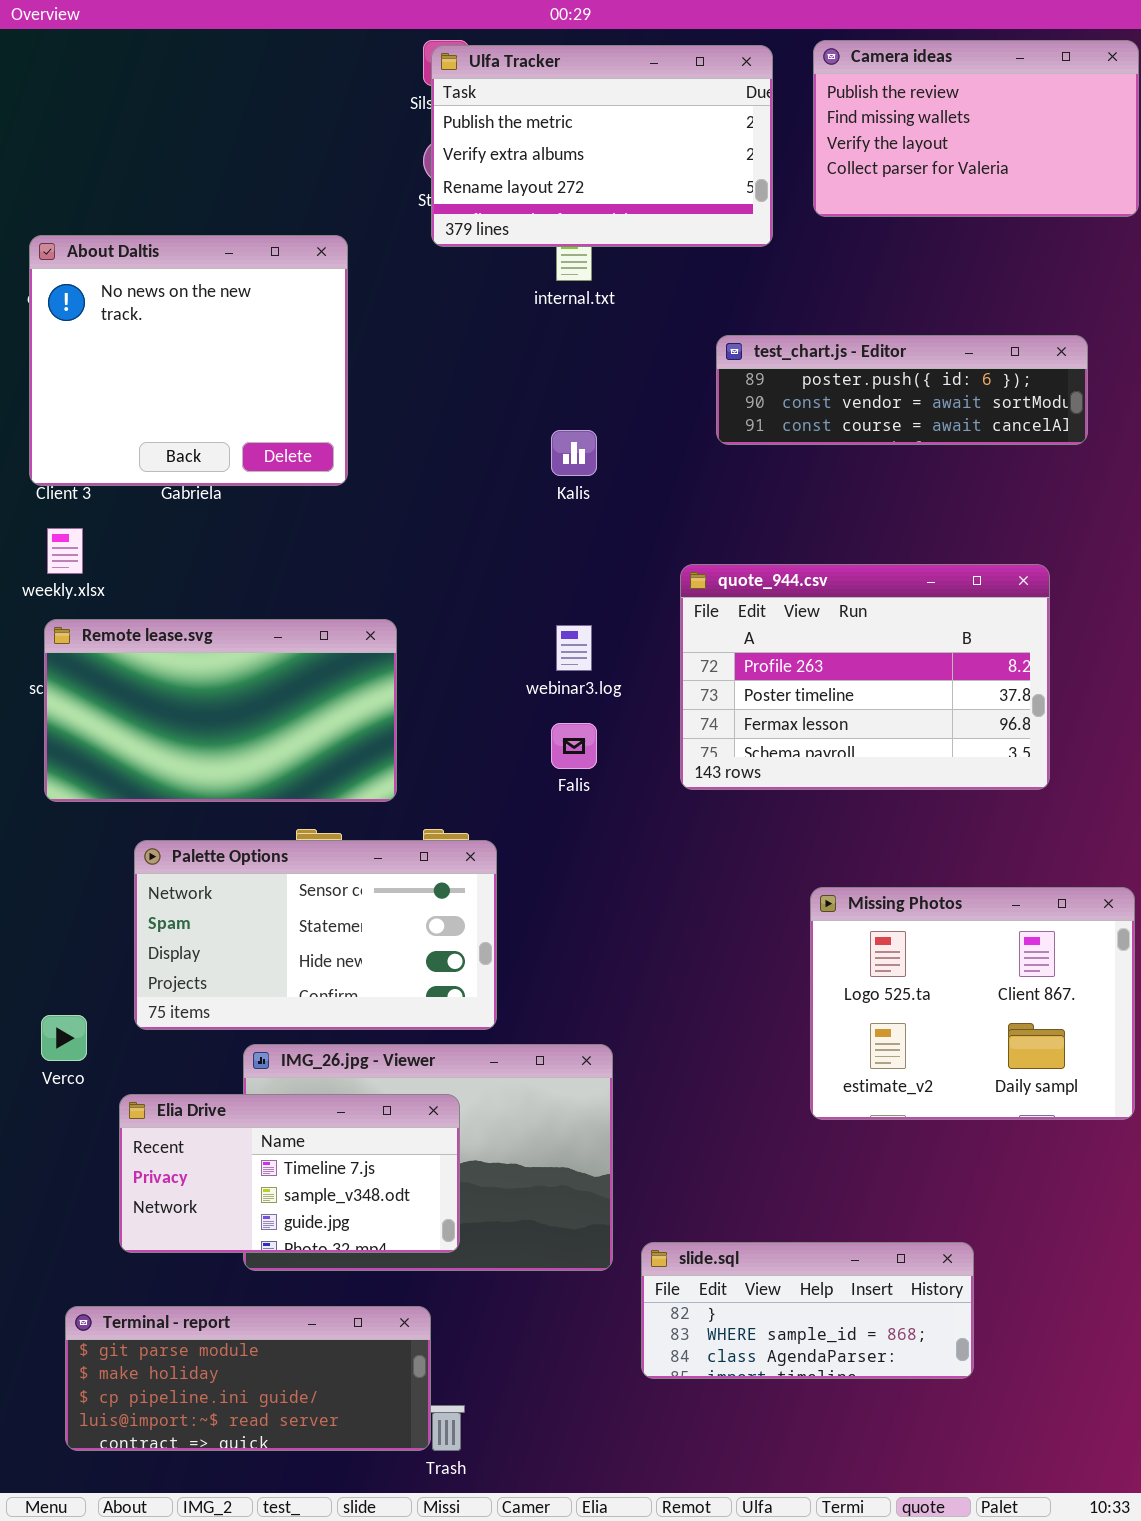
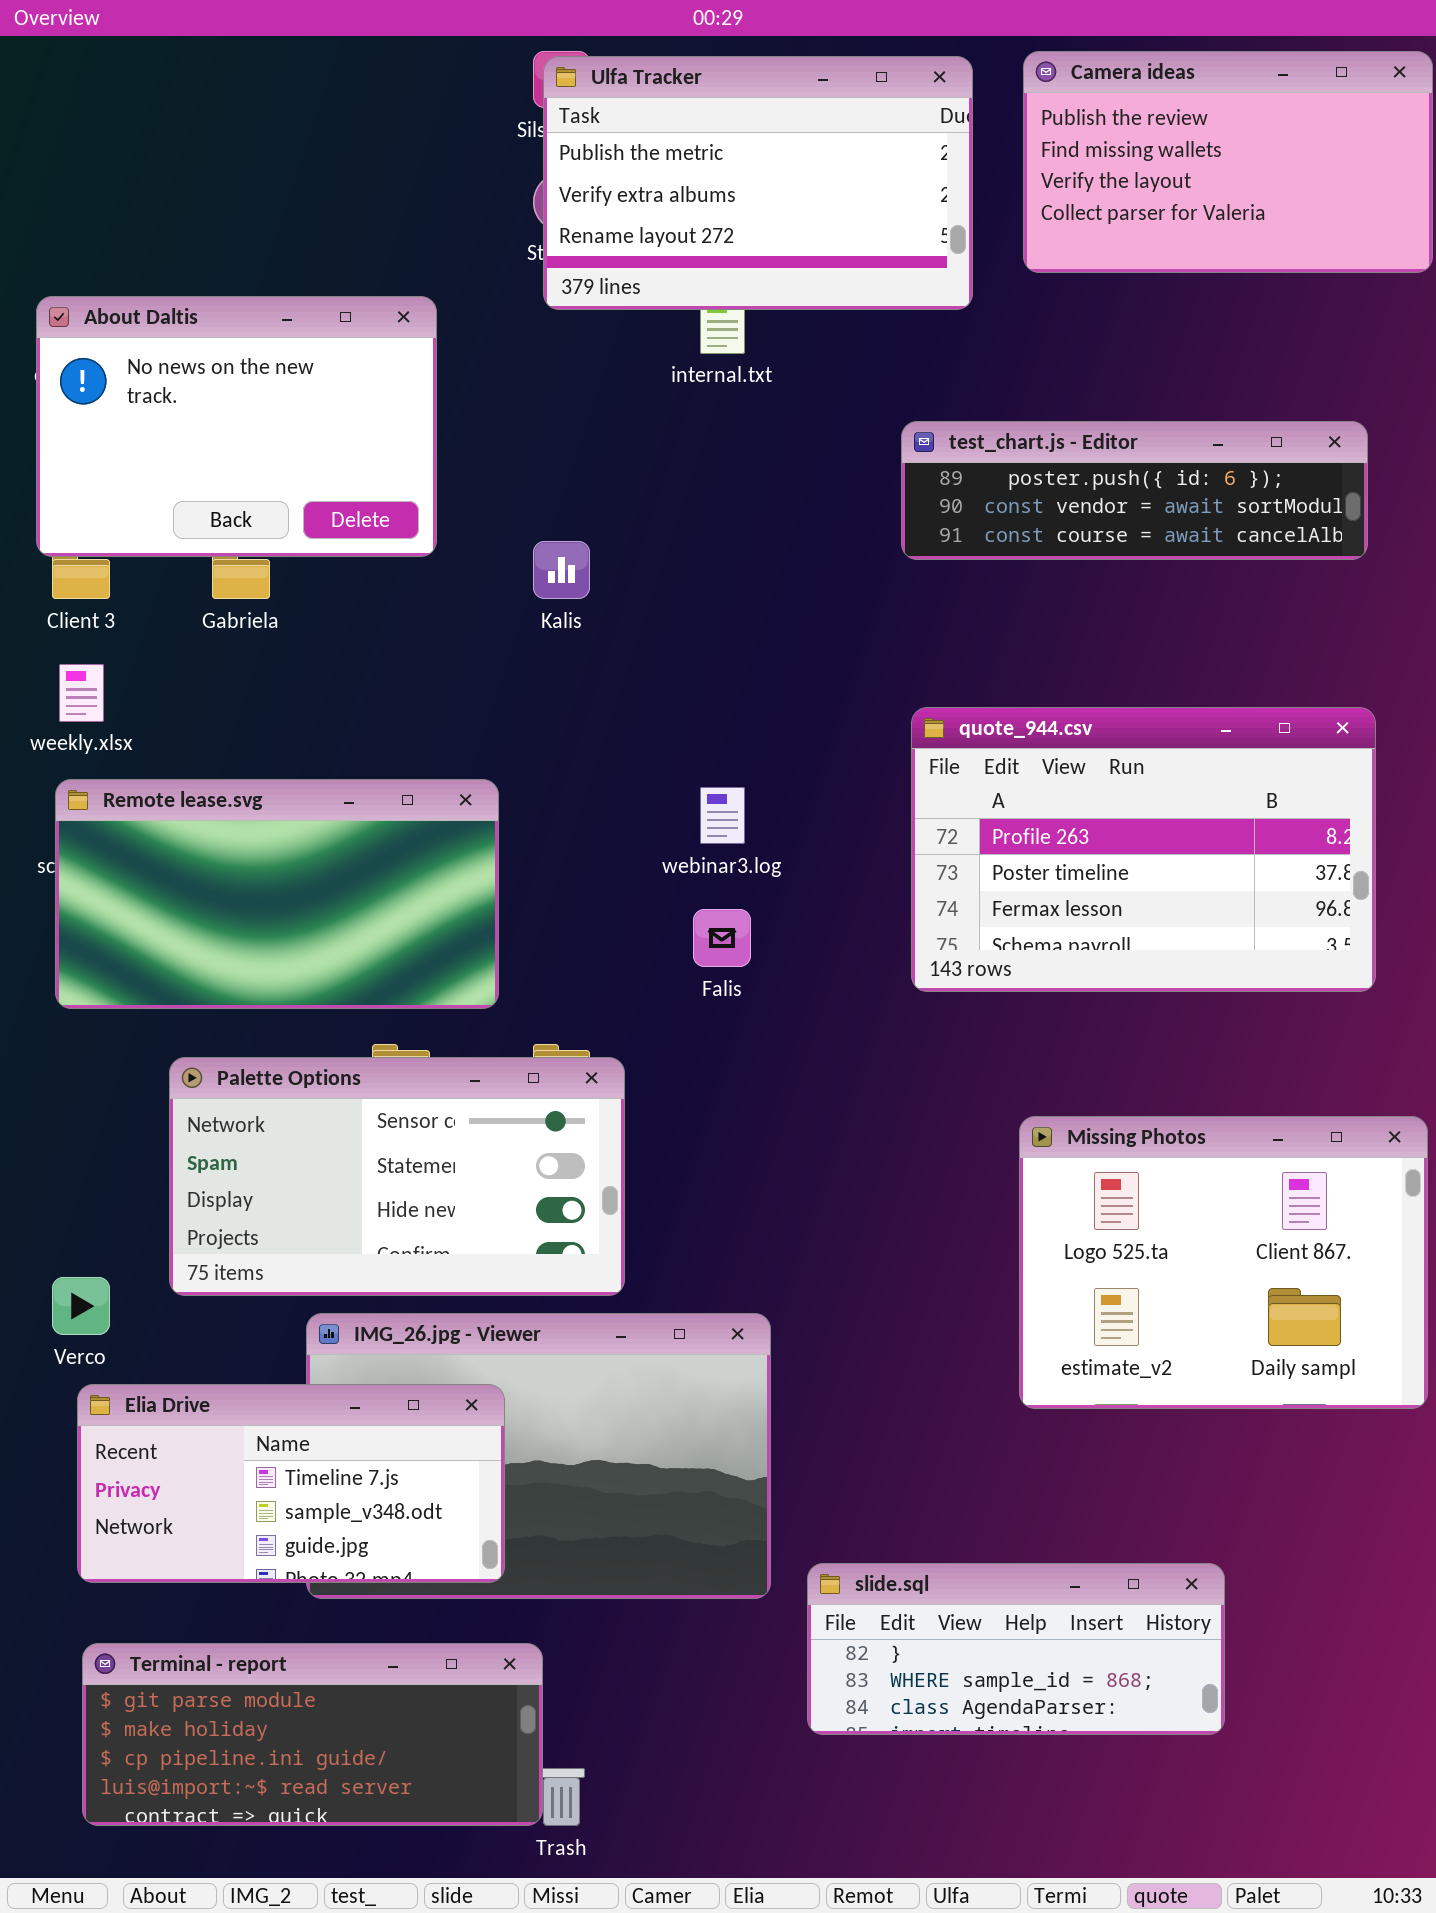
About Daltis: [29,235,348,486] -> [36,296,437,557], resized
Kalis: [551,430,597,476] -> [533,541,590,599], moved
quote_944.csv: [680,564,1050,790] -> [911,707,1376,992], moved
Elia Drive: [119,1094,460,1253] -> [77,1384,505,1583], moved

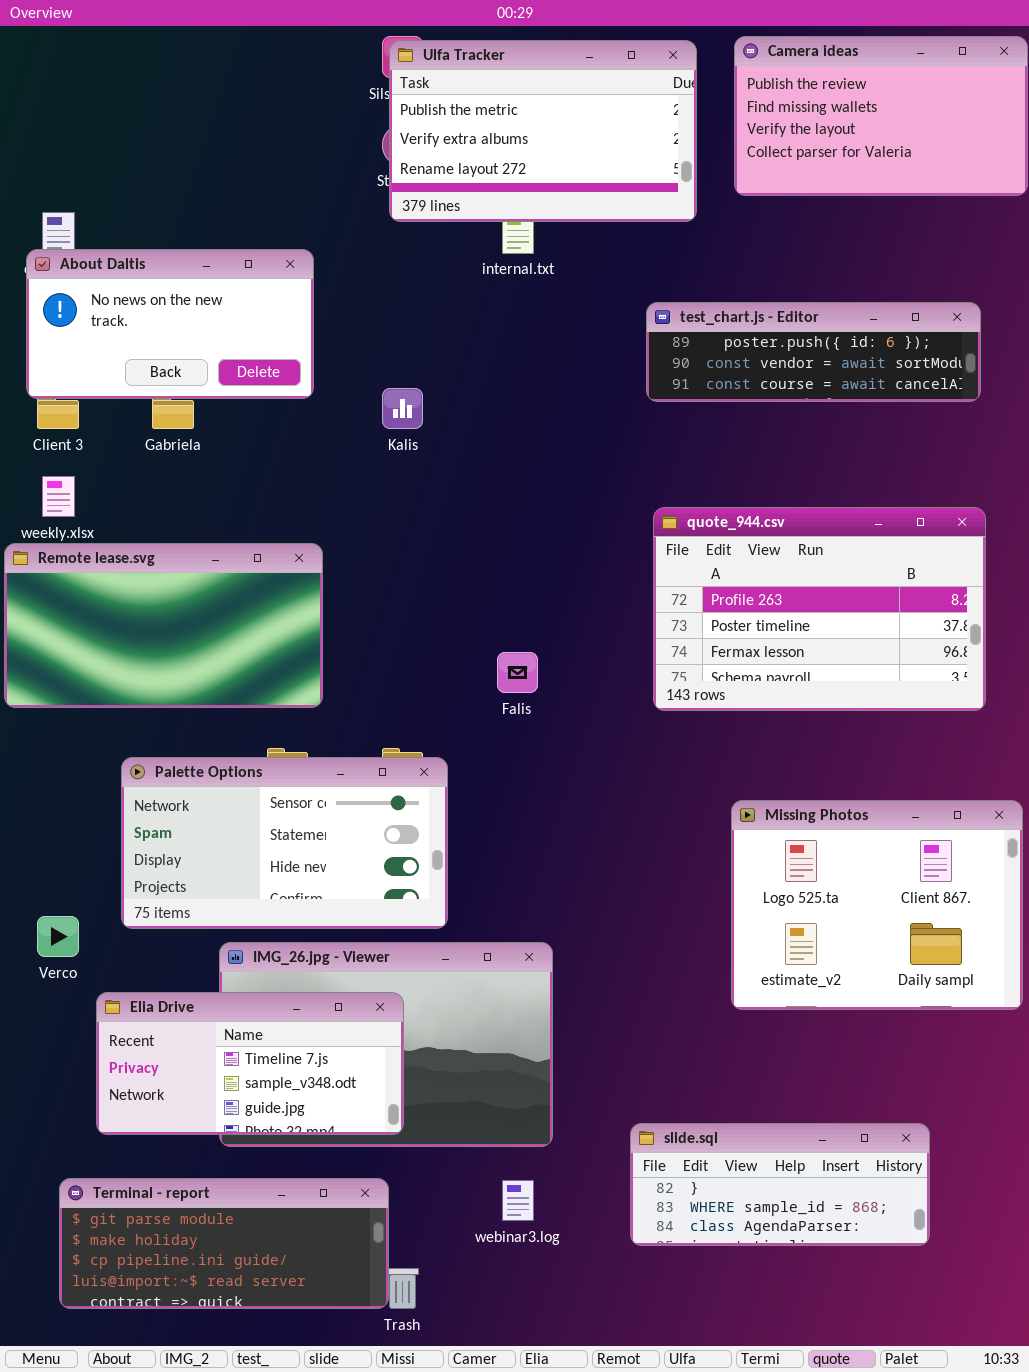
About Daltis: [36,296,437,557] -> [26,249,314,399], resized
Remote lease.svg: [55,779,499,1009] -> [4,543,323,708], moved
webinar3.log: [700,787,745,844] -> [502,1180,534,1221], moved
Elia Drive: [77,1384,505,1583] -> [96,992,404,1135], moved
slide.sql: [807,1563,1225,1735] -> [630,1123,930,1246], moved

